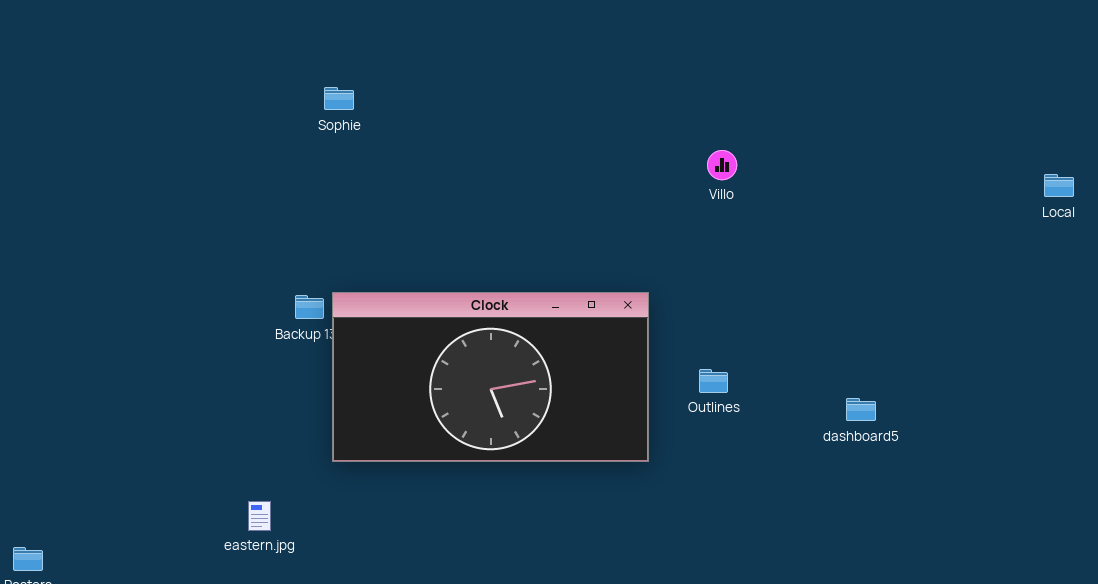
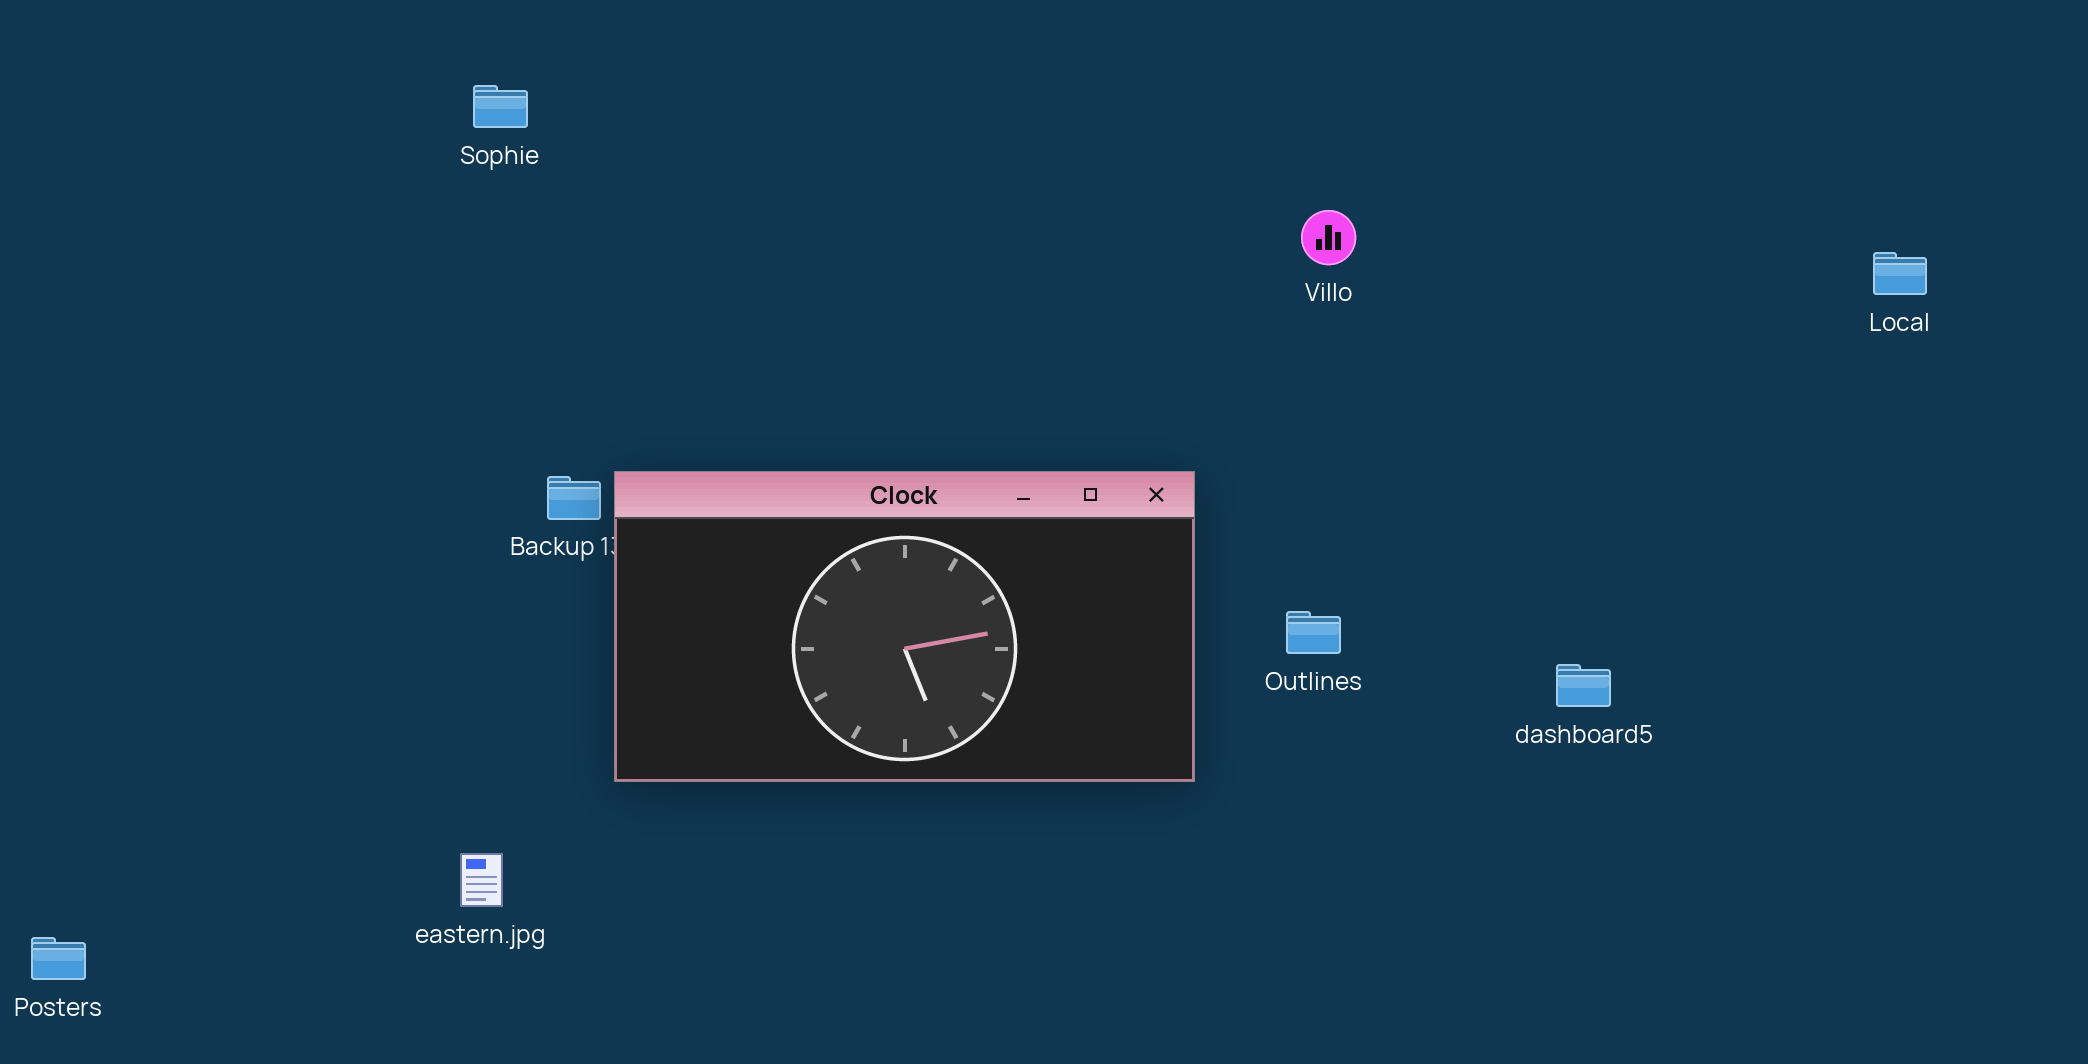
Sophie: [324,87,354,110] -> [473,85,528,128], moved
Local: [1044,174,1074,197] -> [1873,252,1927,295], moved

